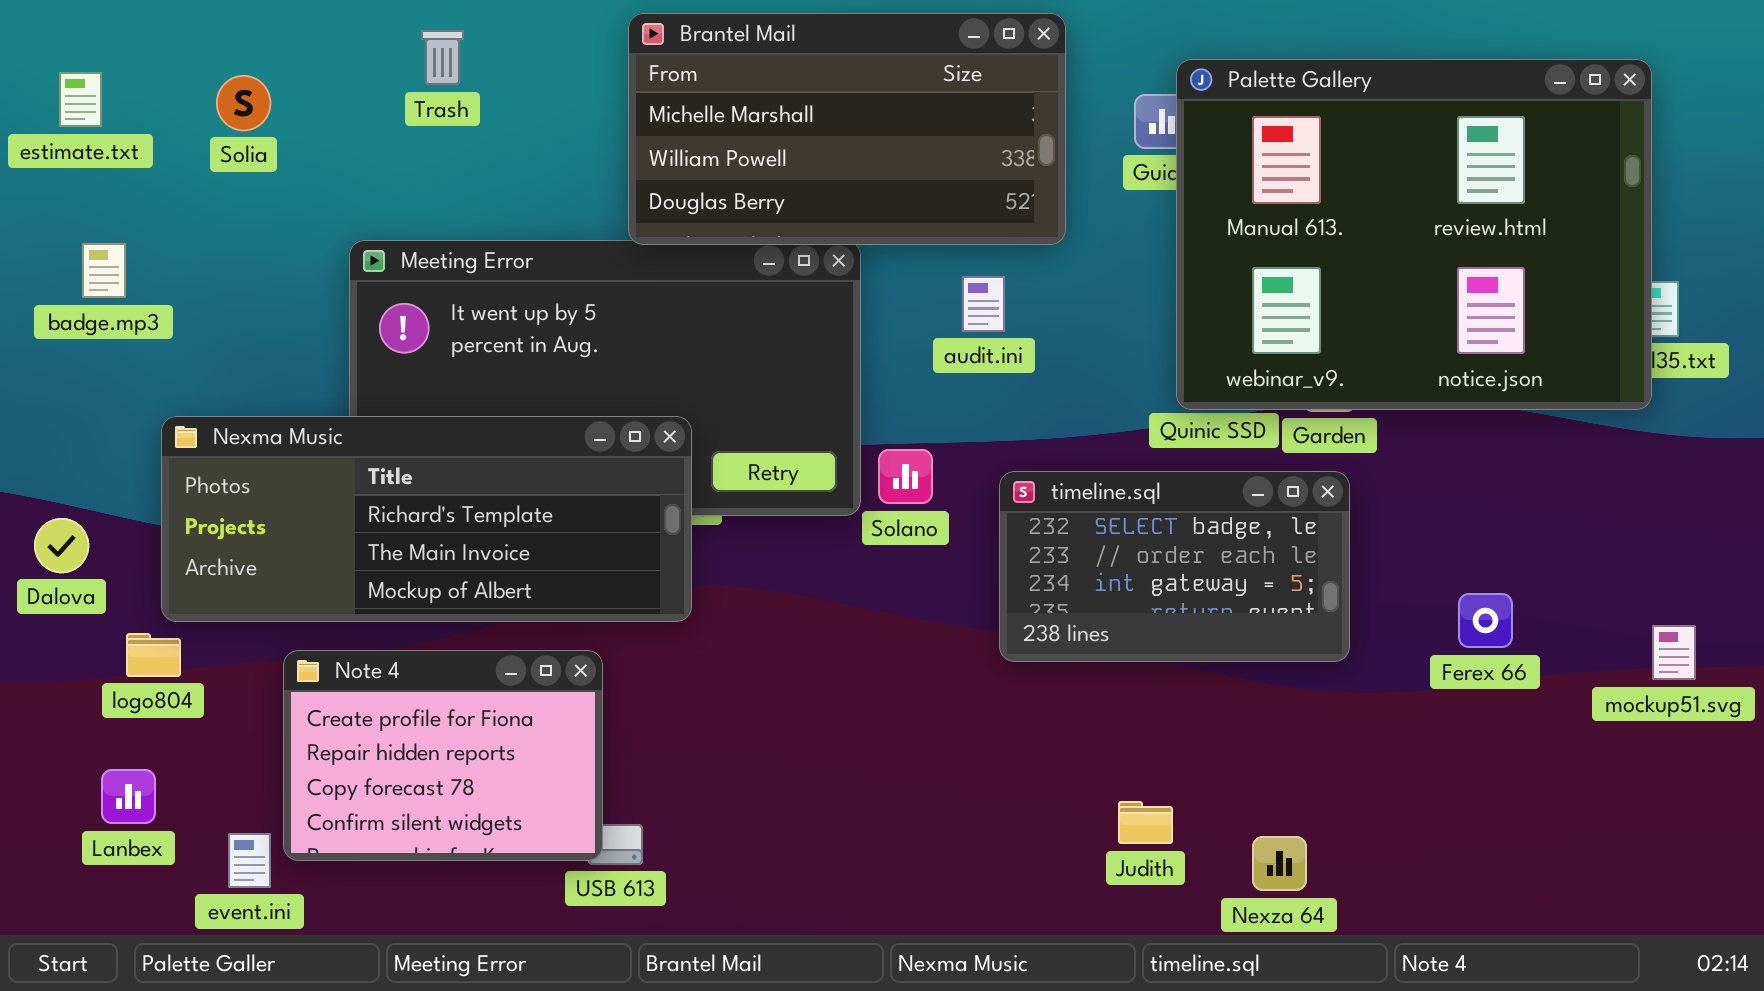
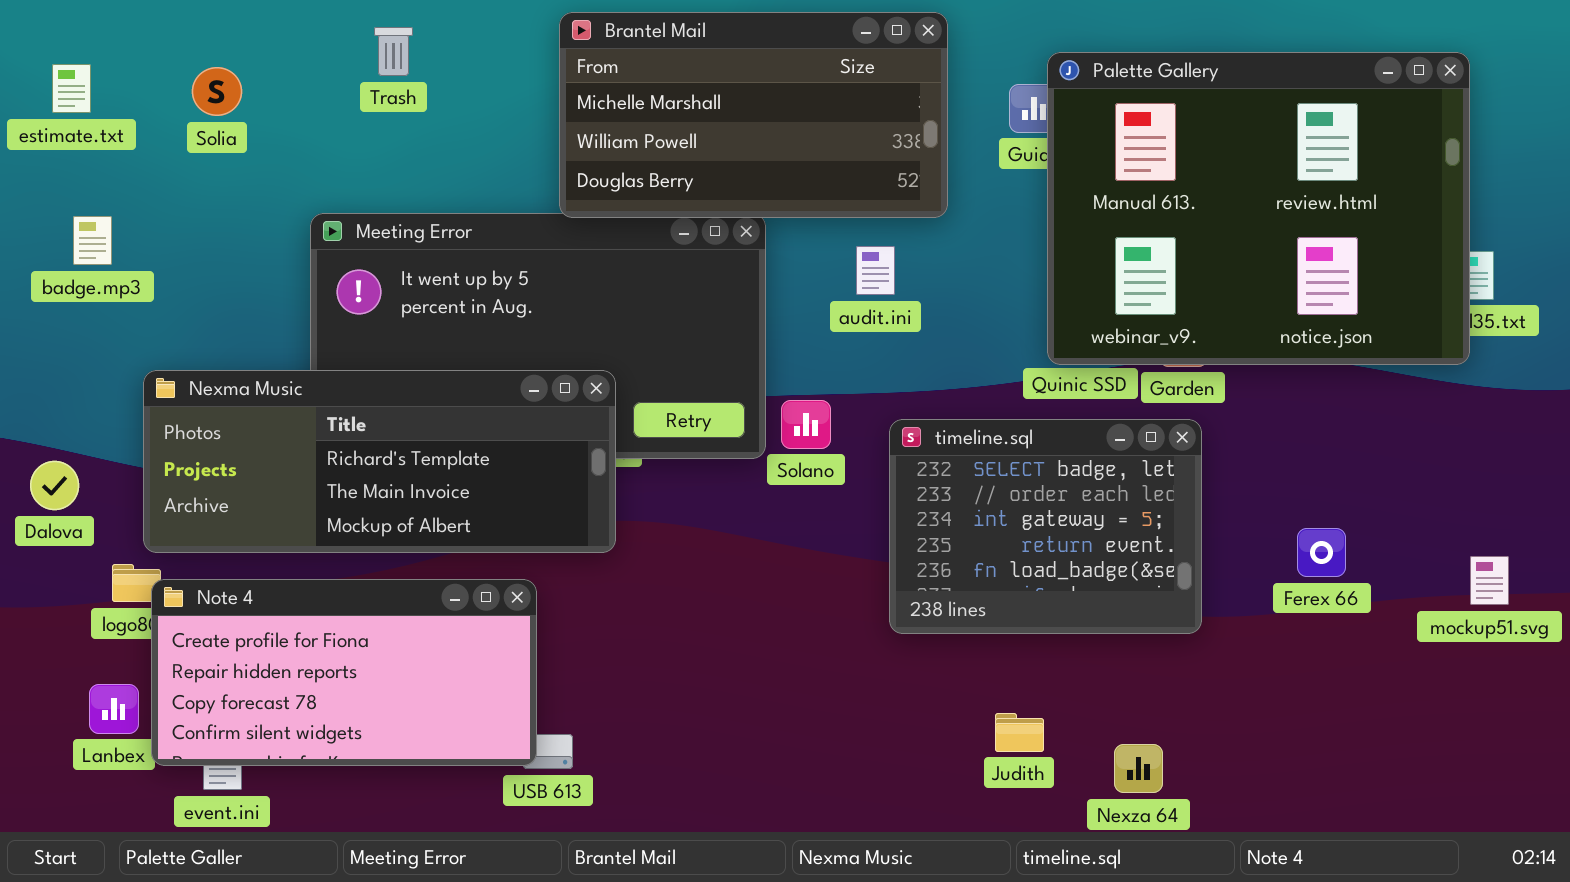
timeline.sql: [999,471,1350,662] -> [889,419,1202,634], resized
Note 4: [283,650,603,861] -> [151,579,537,766], resized

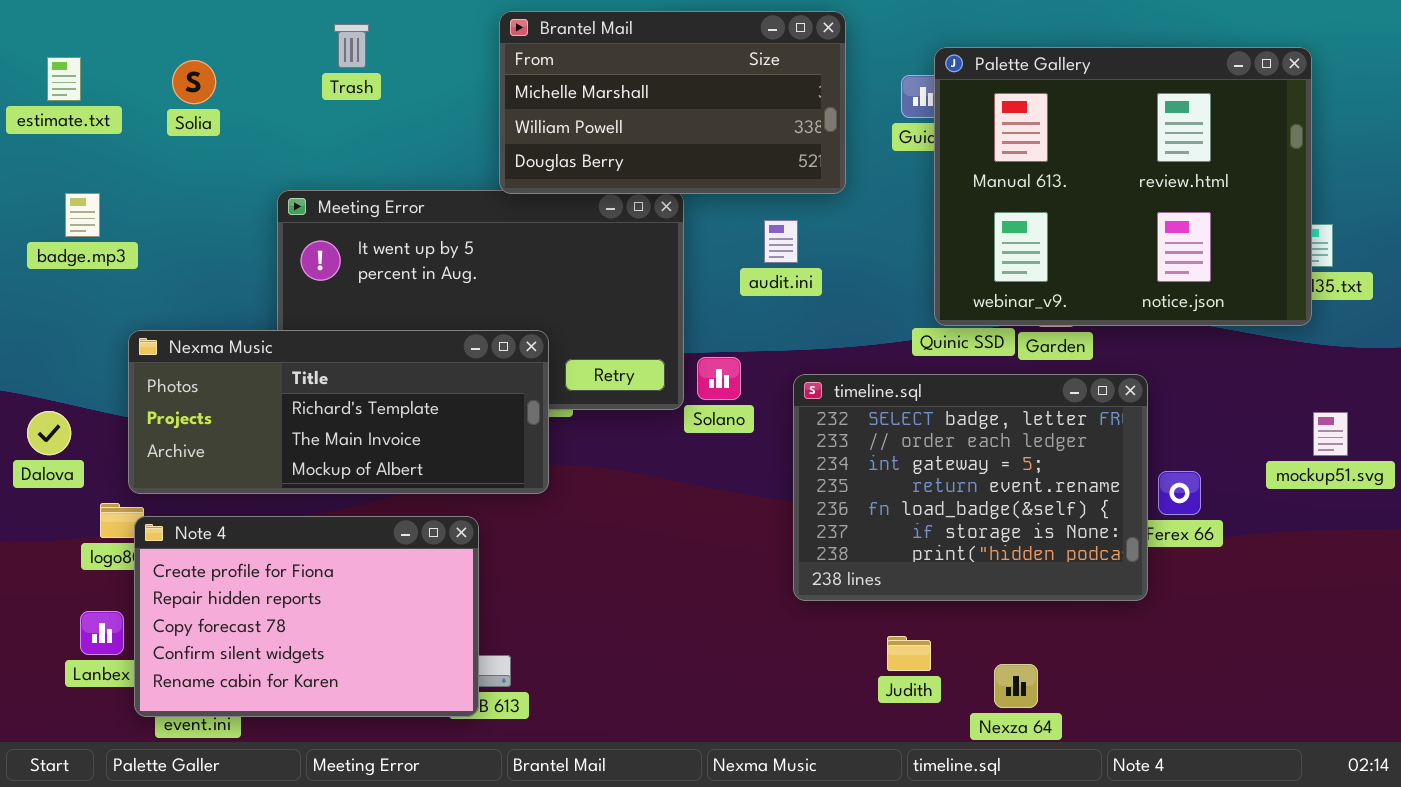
timeline.sql: [889,419,1202,634] -> [793,374,1148,601], resized
mockup51.svg: [1470,556,1509,605] -> [1313,412,1348,456], moved
Note 4: [151,579,537,766] -> [134,516,479,717], resized

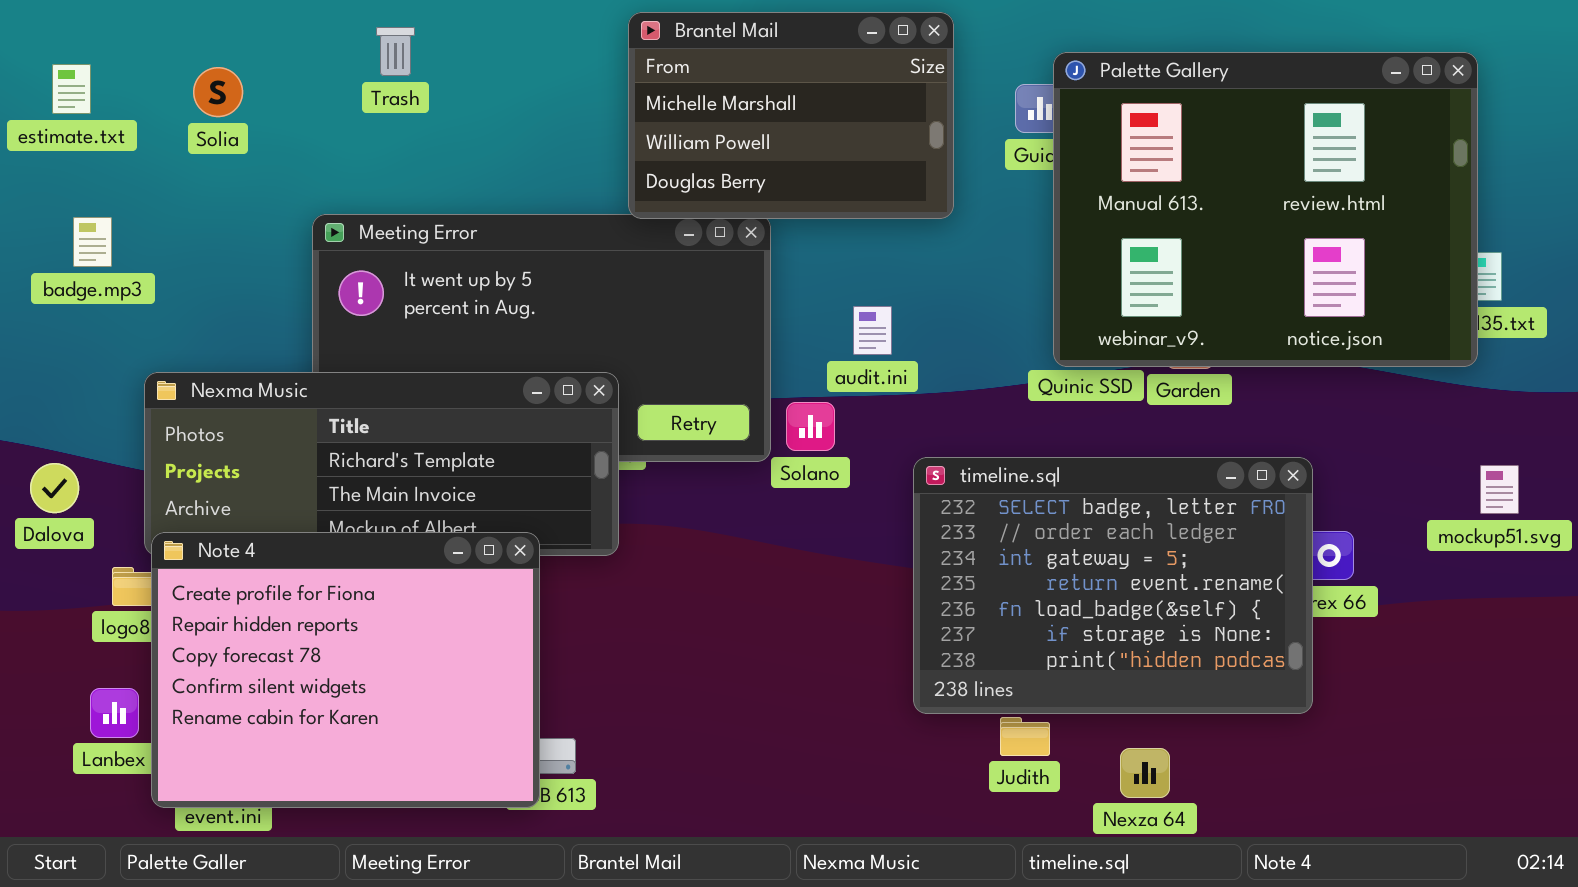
Brantel Mail: [499,11,846,194] -> [628,12,954,219], resized
audit.ini: [764,220,798,263] -> [853,306,892,355], moved
timeline.sql: [793,374,1148,601] -> [913,457,1313,714], moved
Note 4: [134,516,479,717] -> [151,532,540,808], resized

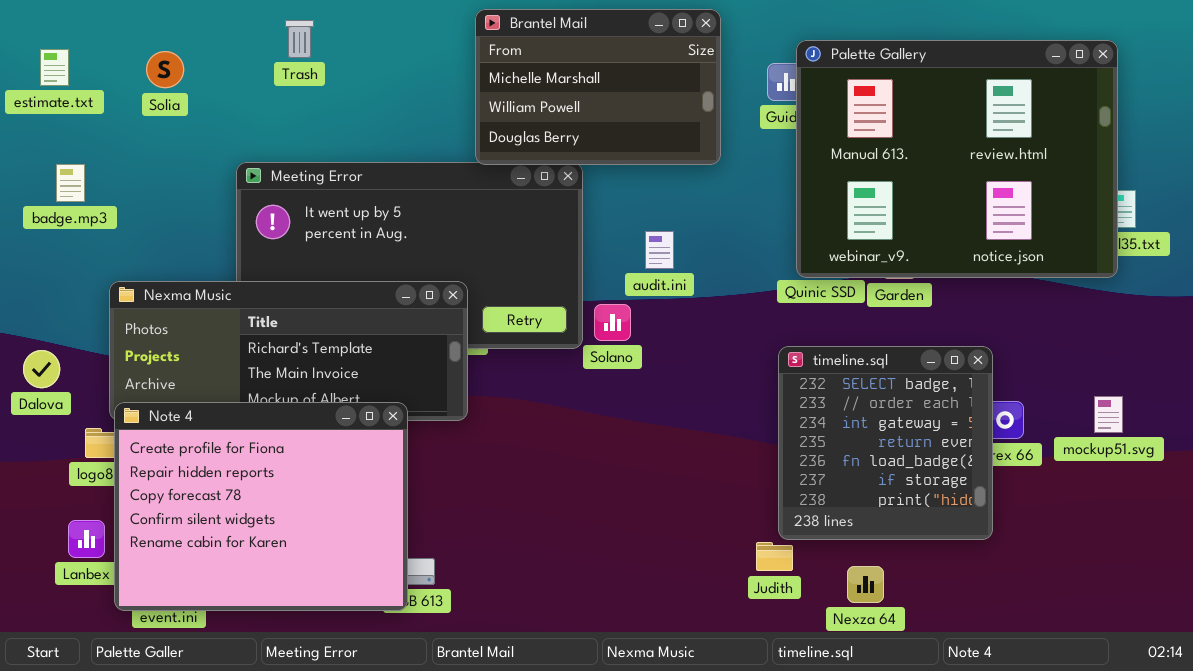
timeline.sql: [913,457,1313,714] -> [778,346,993,540], resized
mockup51.svg: [1480,465,1519,514] -> [1094,396,1123,433], moved

